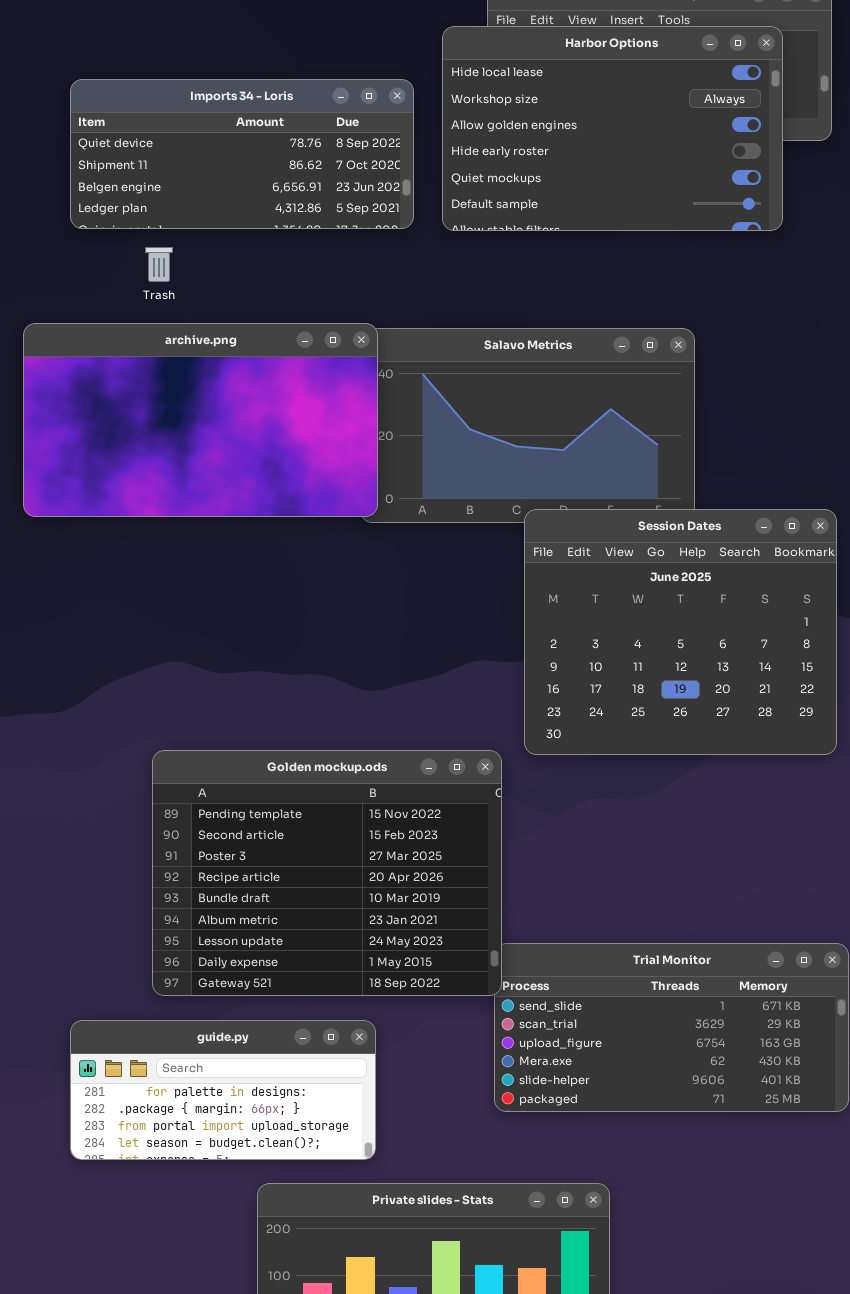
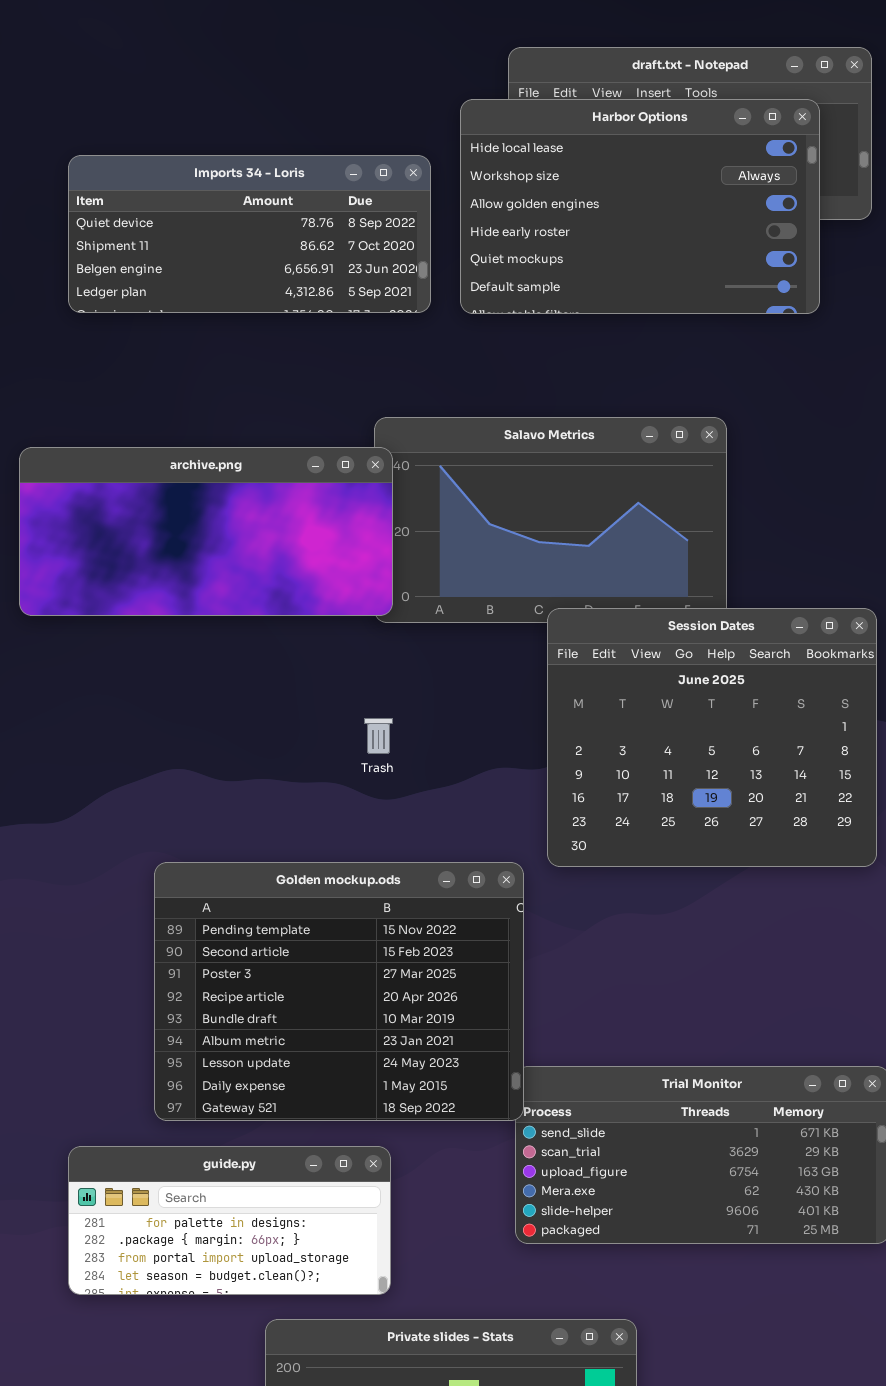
Trash: [145,247,173,282] -> [364,718,393,754], moved
archive.png: [23,323,378,517] -> [19,447,393,616], resized

